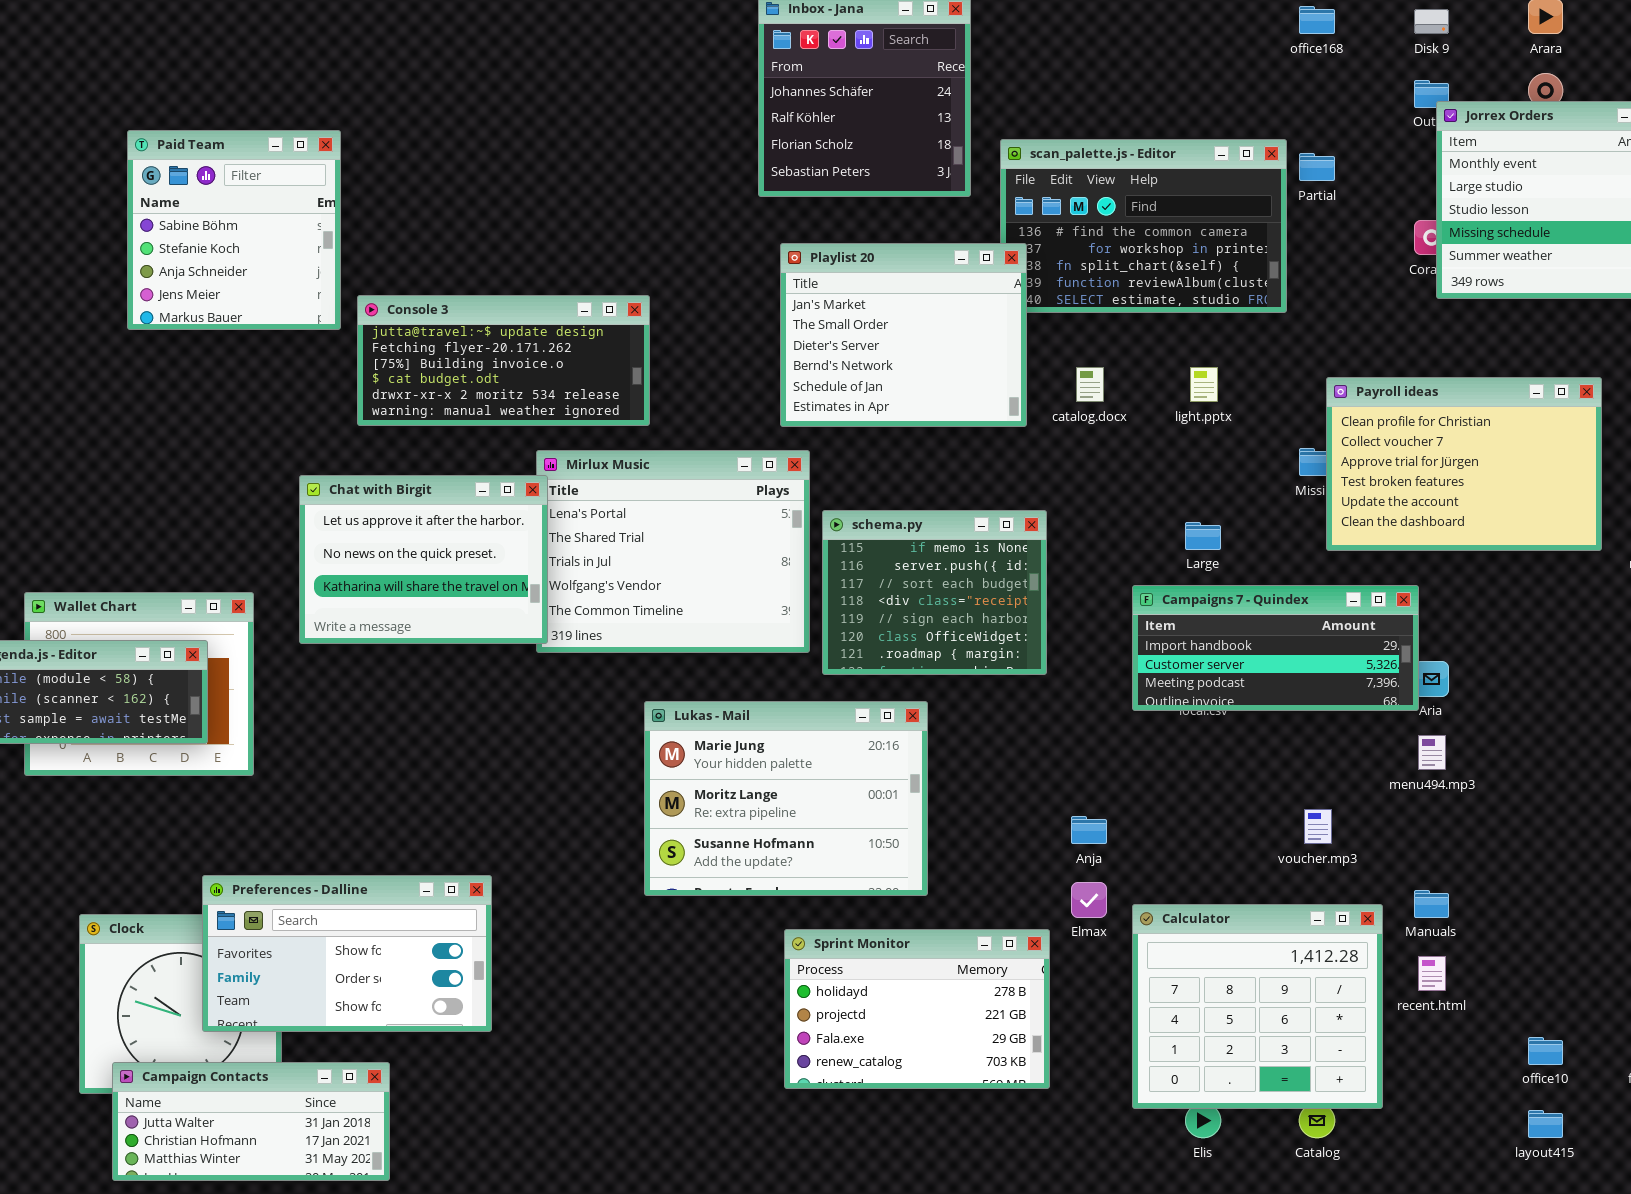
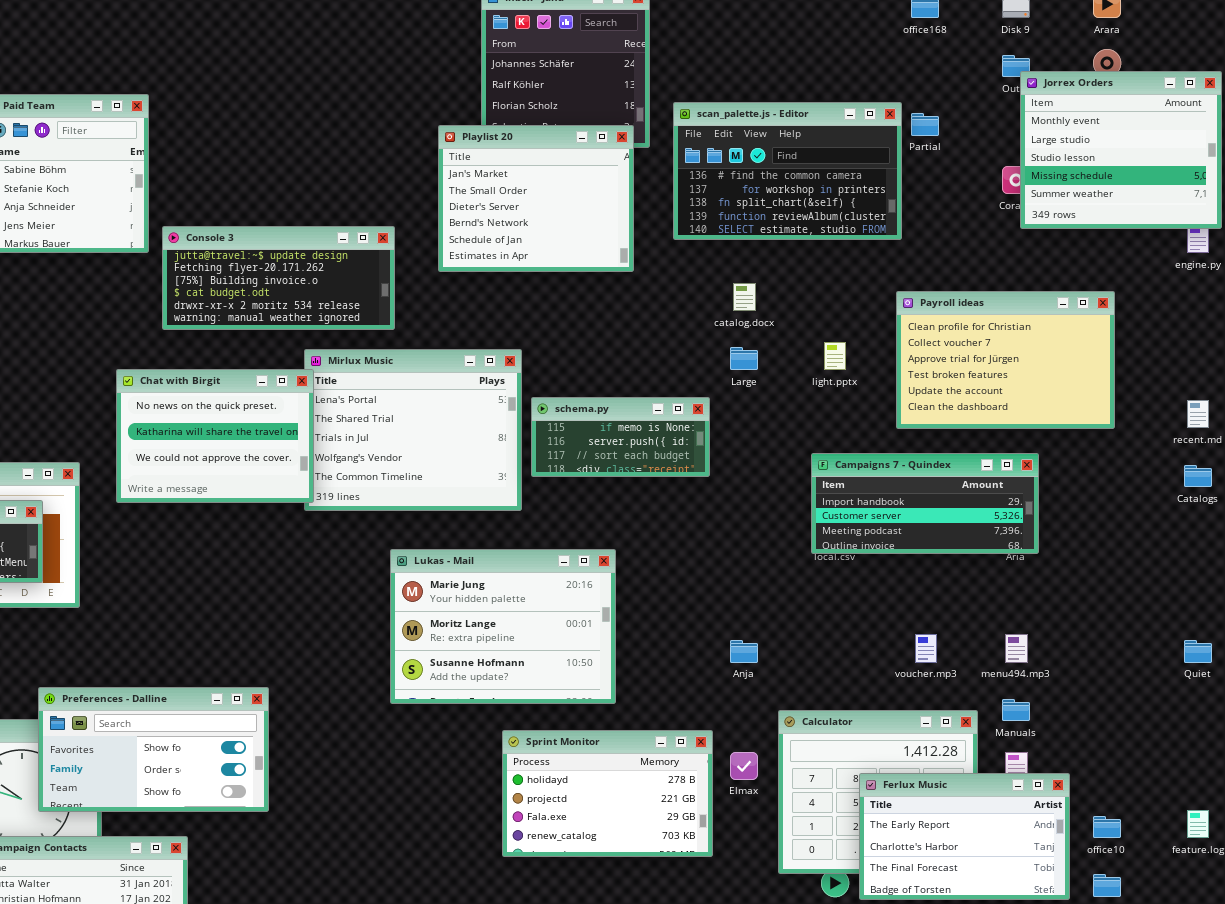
Playlist 20: [780,243,1027,427] -> [438,125,634,272], moved
light.pptx: [1190,367,1218,402] -> [824,342,846,370], moved
Payroll ideas: [1326,377,1602,551] -> [896,291,1115,429], moved
Chat with Birgit: [299,475,548,644] -> [116,369,314,503], scrolled down 1 row
schema.py: [822,510,1047,675] -> [531,397,710,477], resized
Large: [1185,522,1221,550] -> [730,347,758,370], moved
Campaigns 7 - Quindex: [1132,585,1419,711] -> [811,453,1039,554], moved
menu494.mp3: [1418,735,1446,770] -> [1005,634,1028,663], moved
Elmax: [1071,882,1107,918] -> [730,752,758,780], moved
Ferlux Music: none -> [859,773,1070,900], opened

